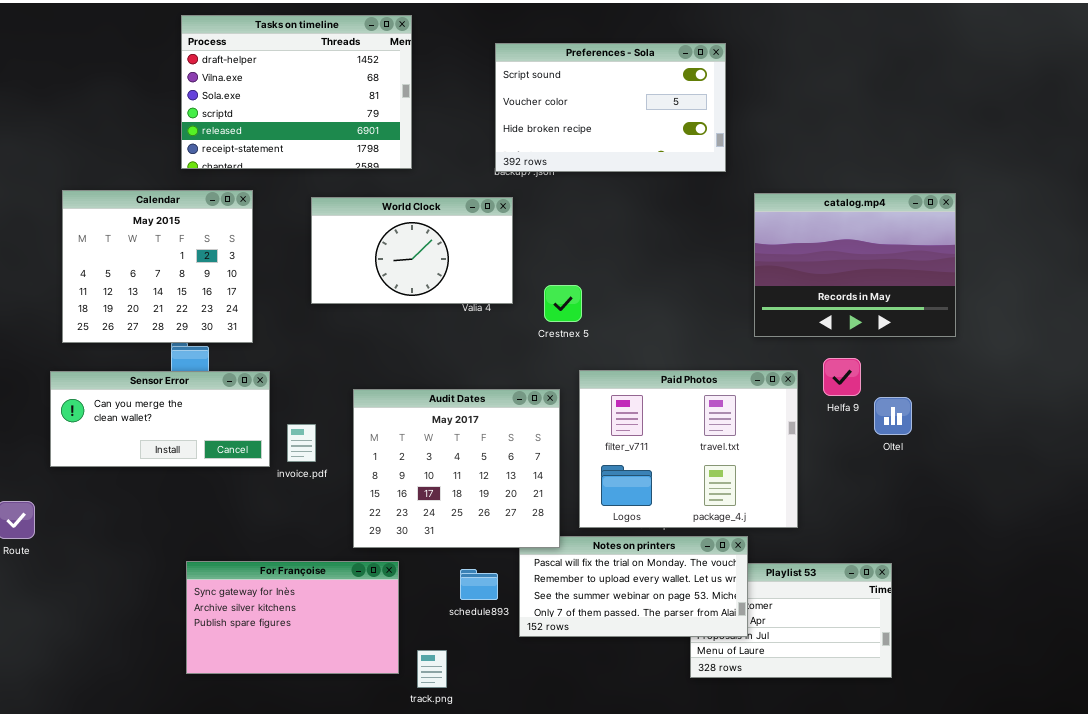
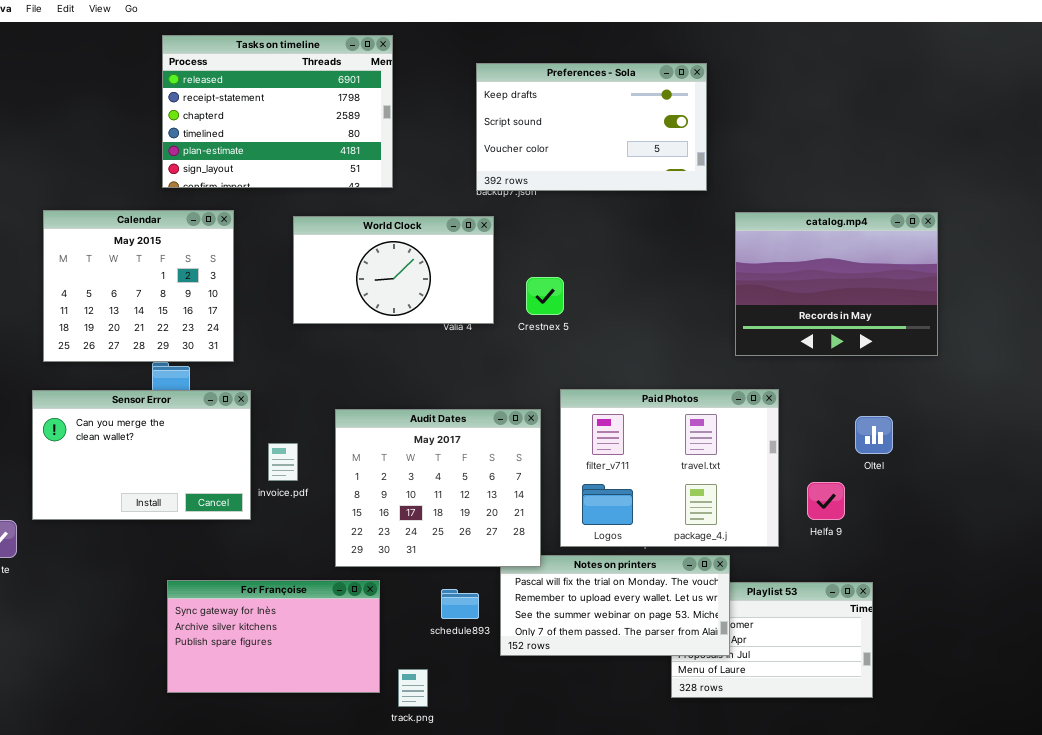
Tasks on timeline: [181,15,412,169] -> [162,35,393,188], scrolled down 4 rows
Preferences - Sola: [495,43,726,172] -> [476,63,707,191], scrolled up 1 row
Crestnex 5: [544,285,582,322] -> [526,277,564,315], moved
Helfa 9: [823,358,861,396] -> [807,482,845,520], moved
Sensor Error: [50,371,270,467] -> [32,390,251,520], resized

